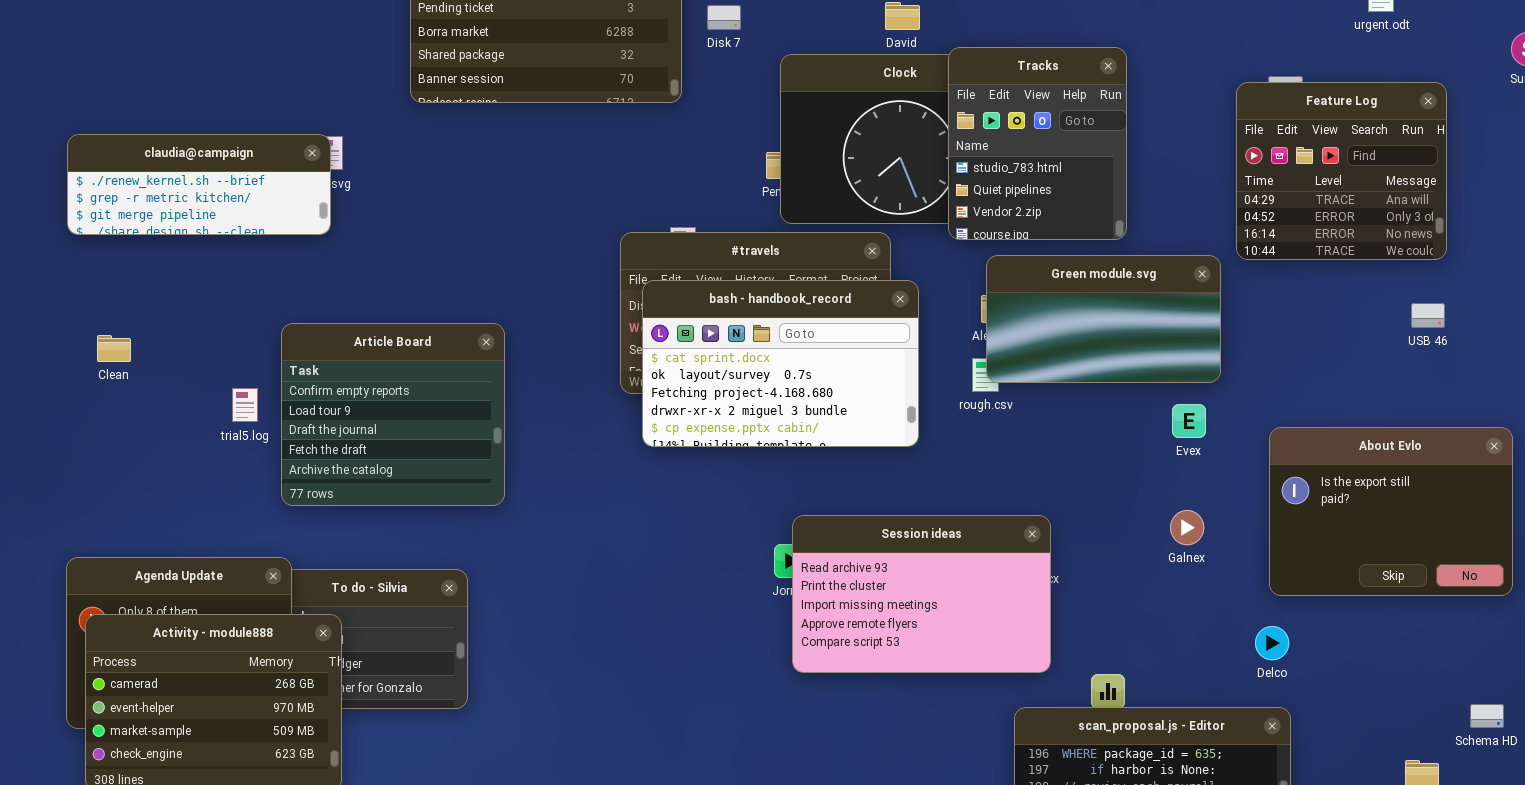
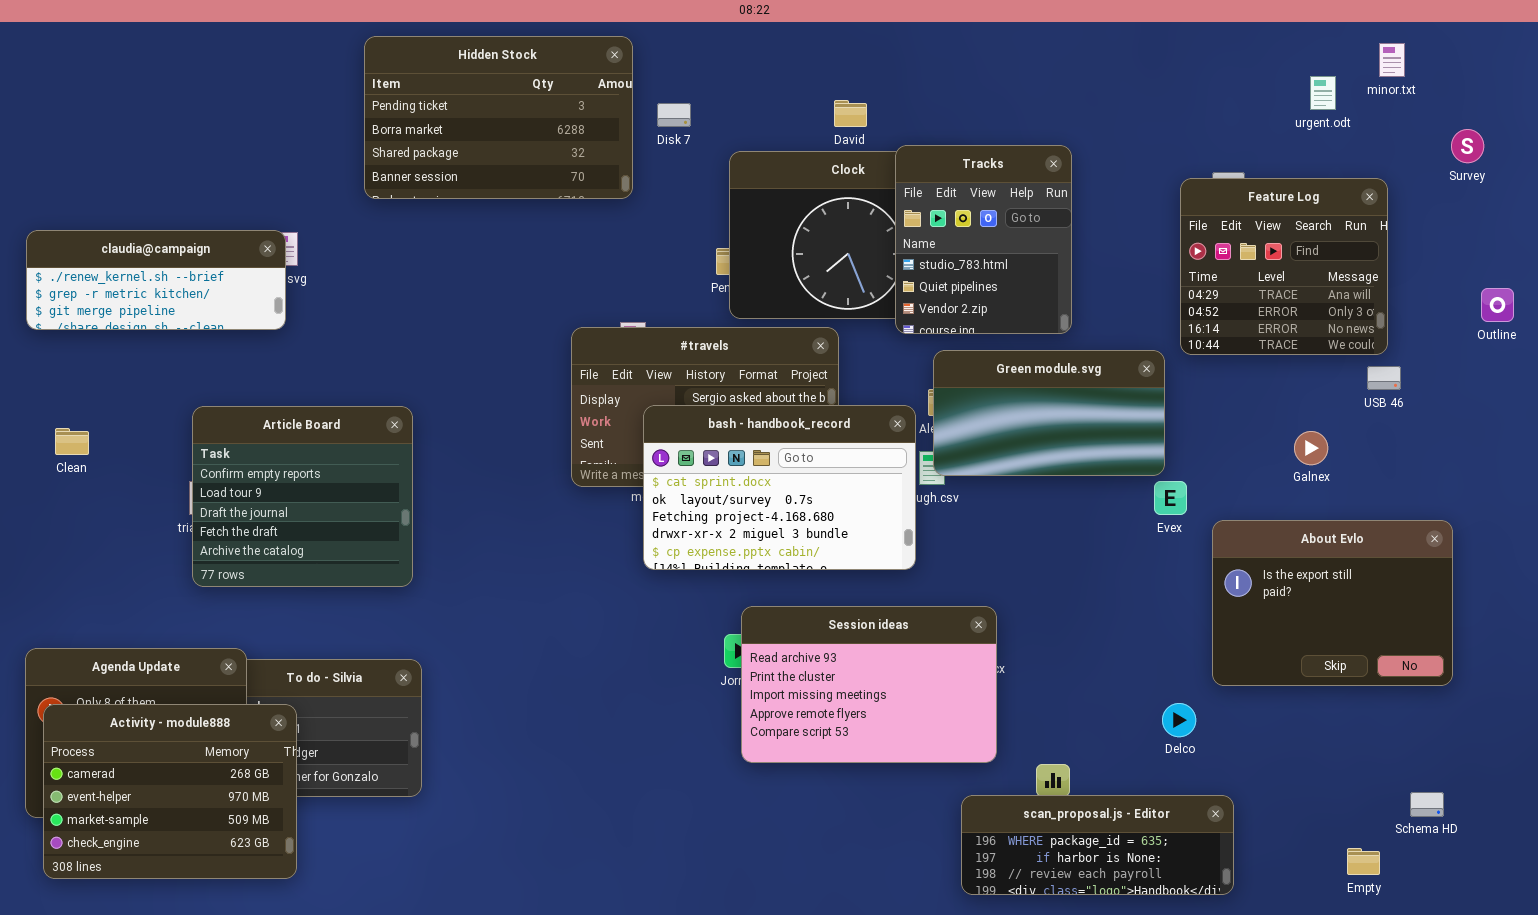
bash - handbook_record: [642,280,919,447] -> [643,405,916,570], moved
USB 46: [1411,303,1445,328] -> [1367,366,1401,390], moved
Article Board: [281,323,505,506] -> [192,406,413,587], moved
Evex: [1172,404,1206,438] -> [1154,481,1187,515], moved
Galnex: [1170,510,1204,545] -> [1294,431,1328,465], moved
Delco: [1255,626,1289,660] -> [1162,703,1196,737], moved

